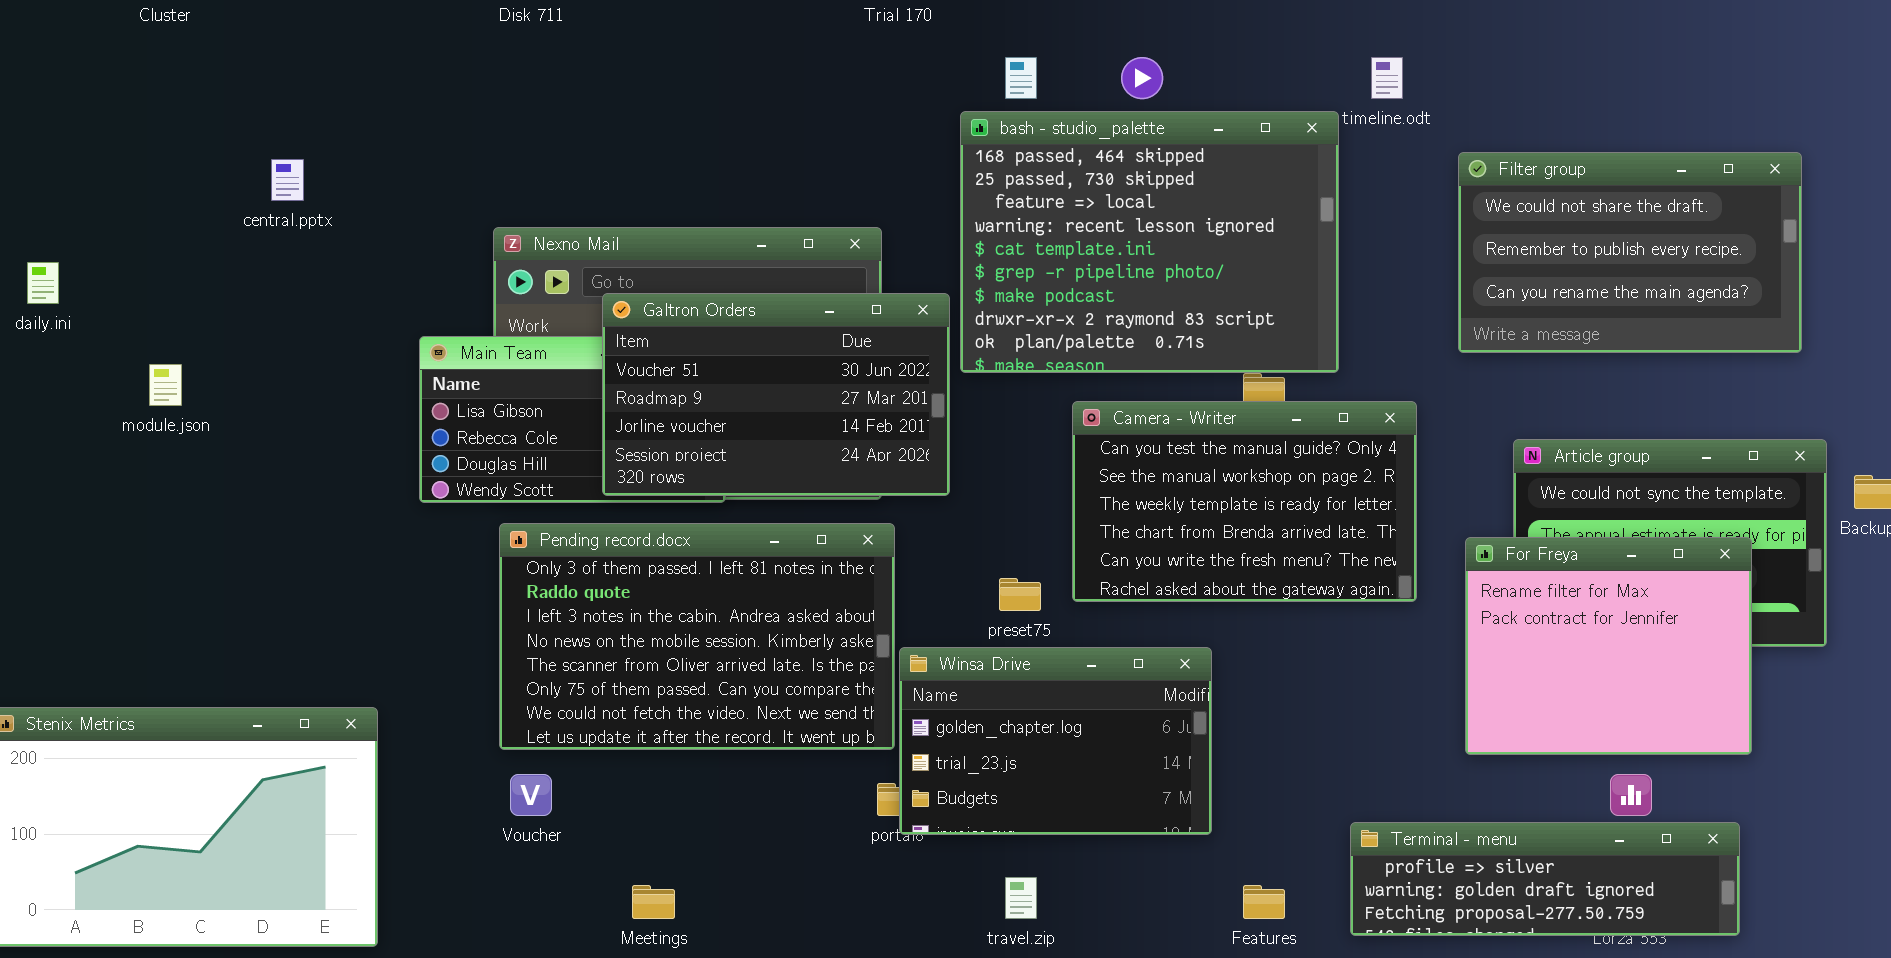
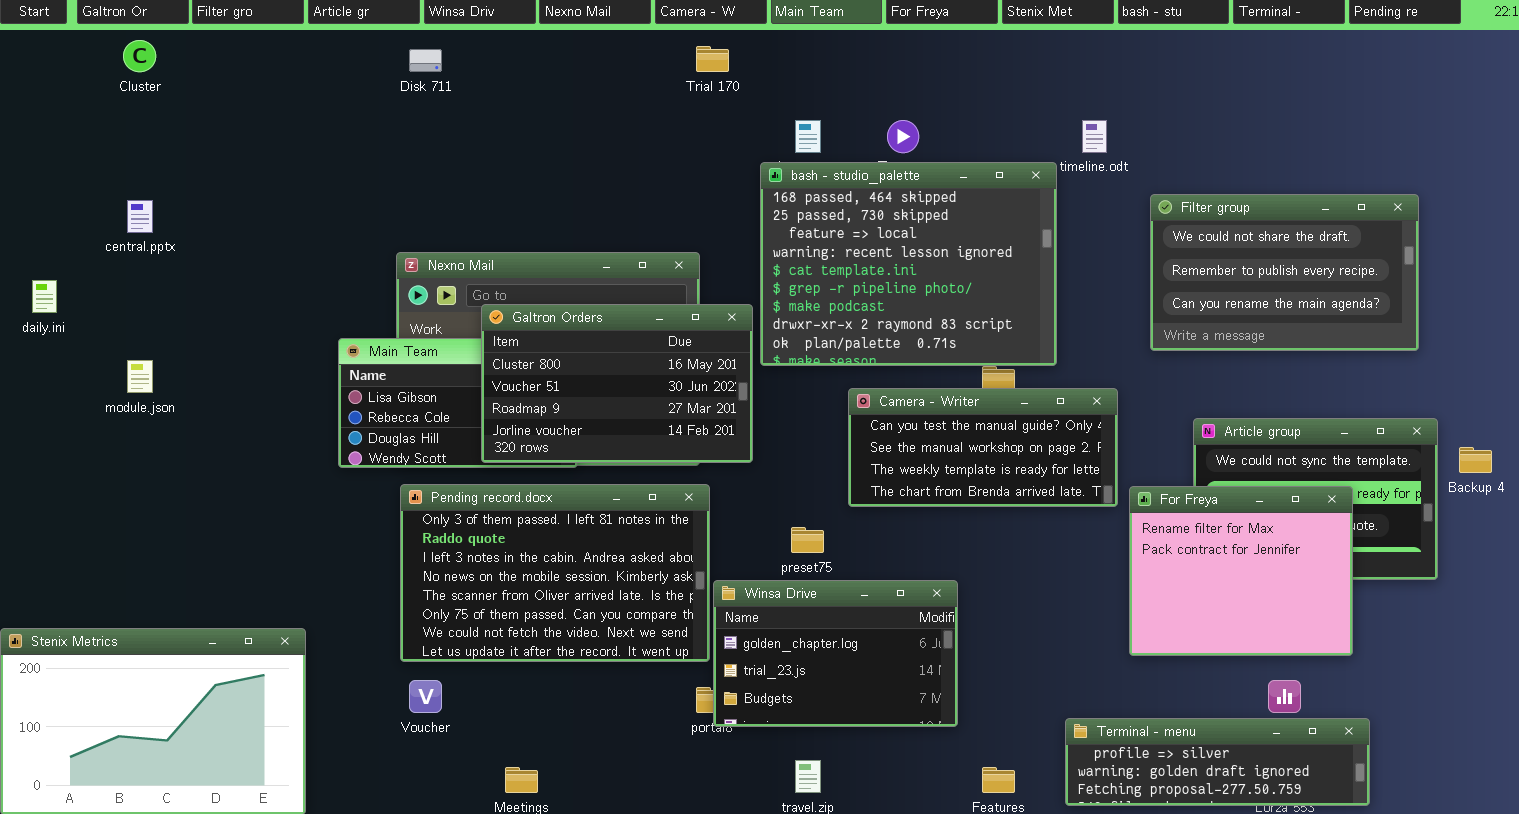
central.pptx: [271,159,304,201] -> [127,200,153,233], moved
Galtron Orders: [602,293,950,496] -> [481,304,753,463], scrolled up 1 row
Camera - Writer: [1072,401,1417,602] -> [848,388,1118,507], resized
For Freya: [1465,537,1752,755] -> [1129,486,1353,656], moved

